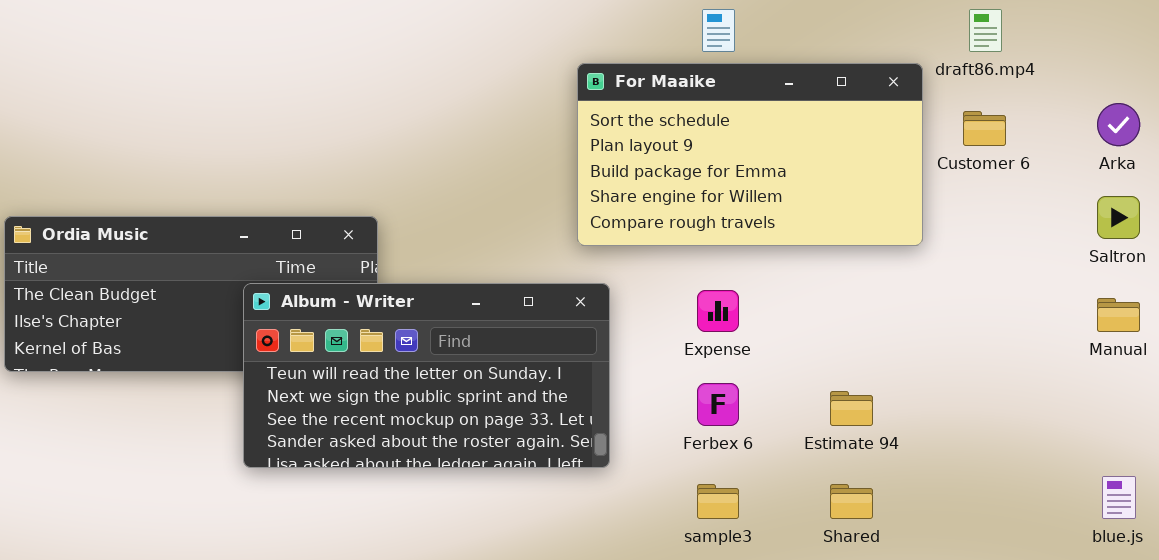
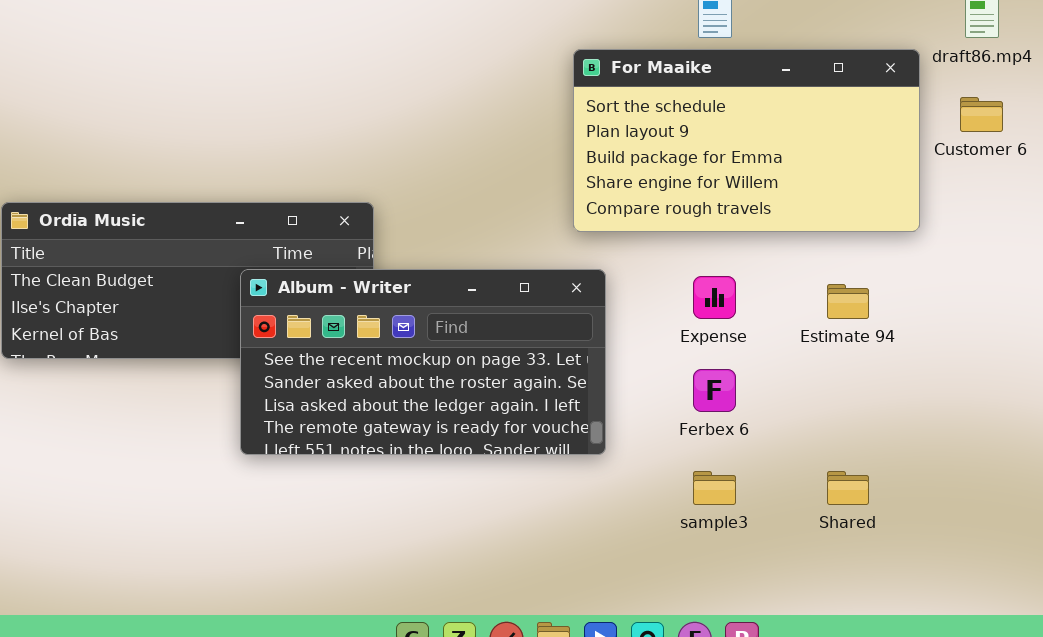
Album - Writer: [243,283,610,468] -> [240,269,606,455], scrolled down 2 rows
Estimate 94: [830,391,873,426] -> [827,284,869,319], moved

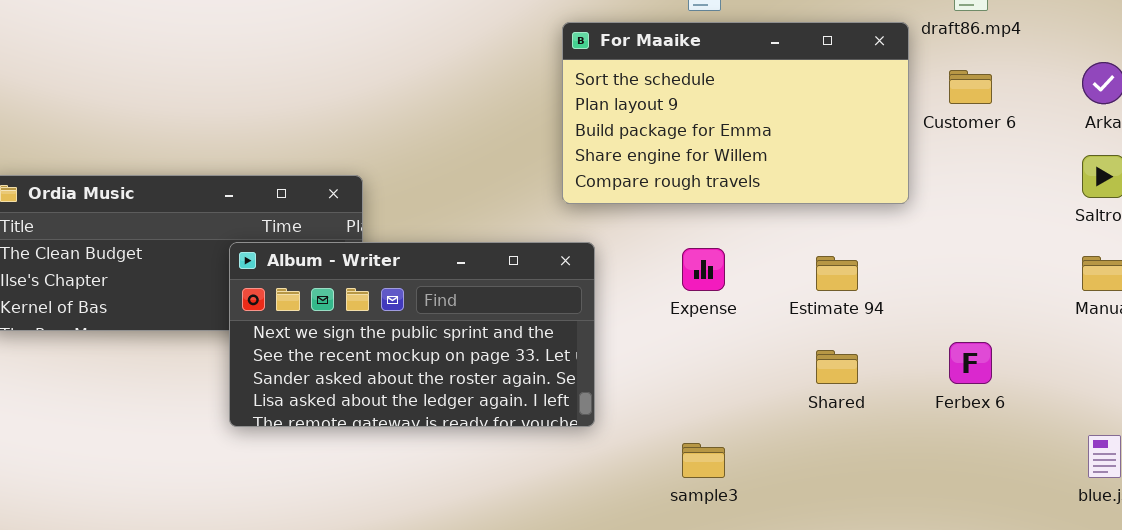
Album - Writer: [240,269,606,455] -> [229,242,595,427], scrolled up 1 row
Ferbex 6: [693,369,736,412] -> [949,342,992,384], moved
Shared: [827,471,869,505] -> [816,350,858,384], moved

